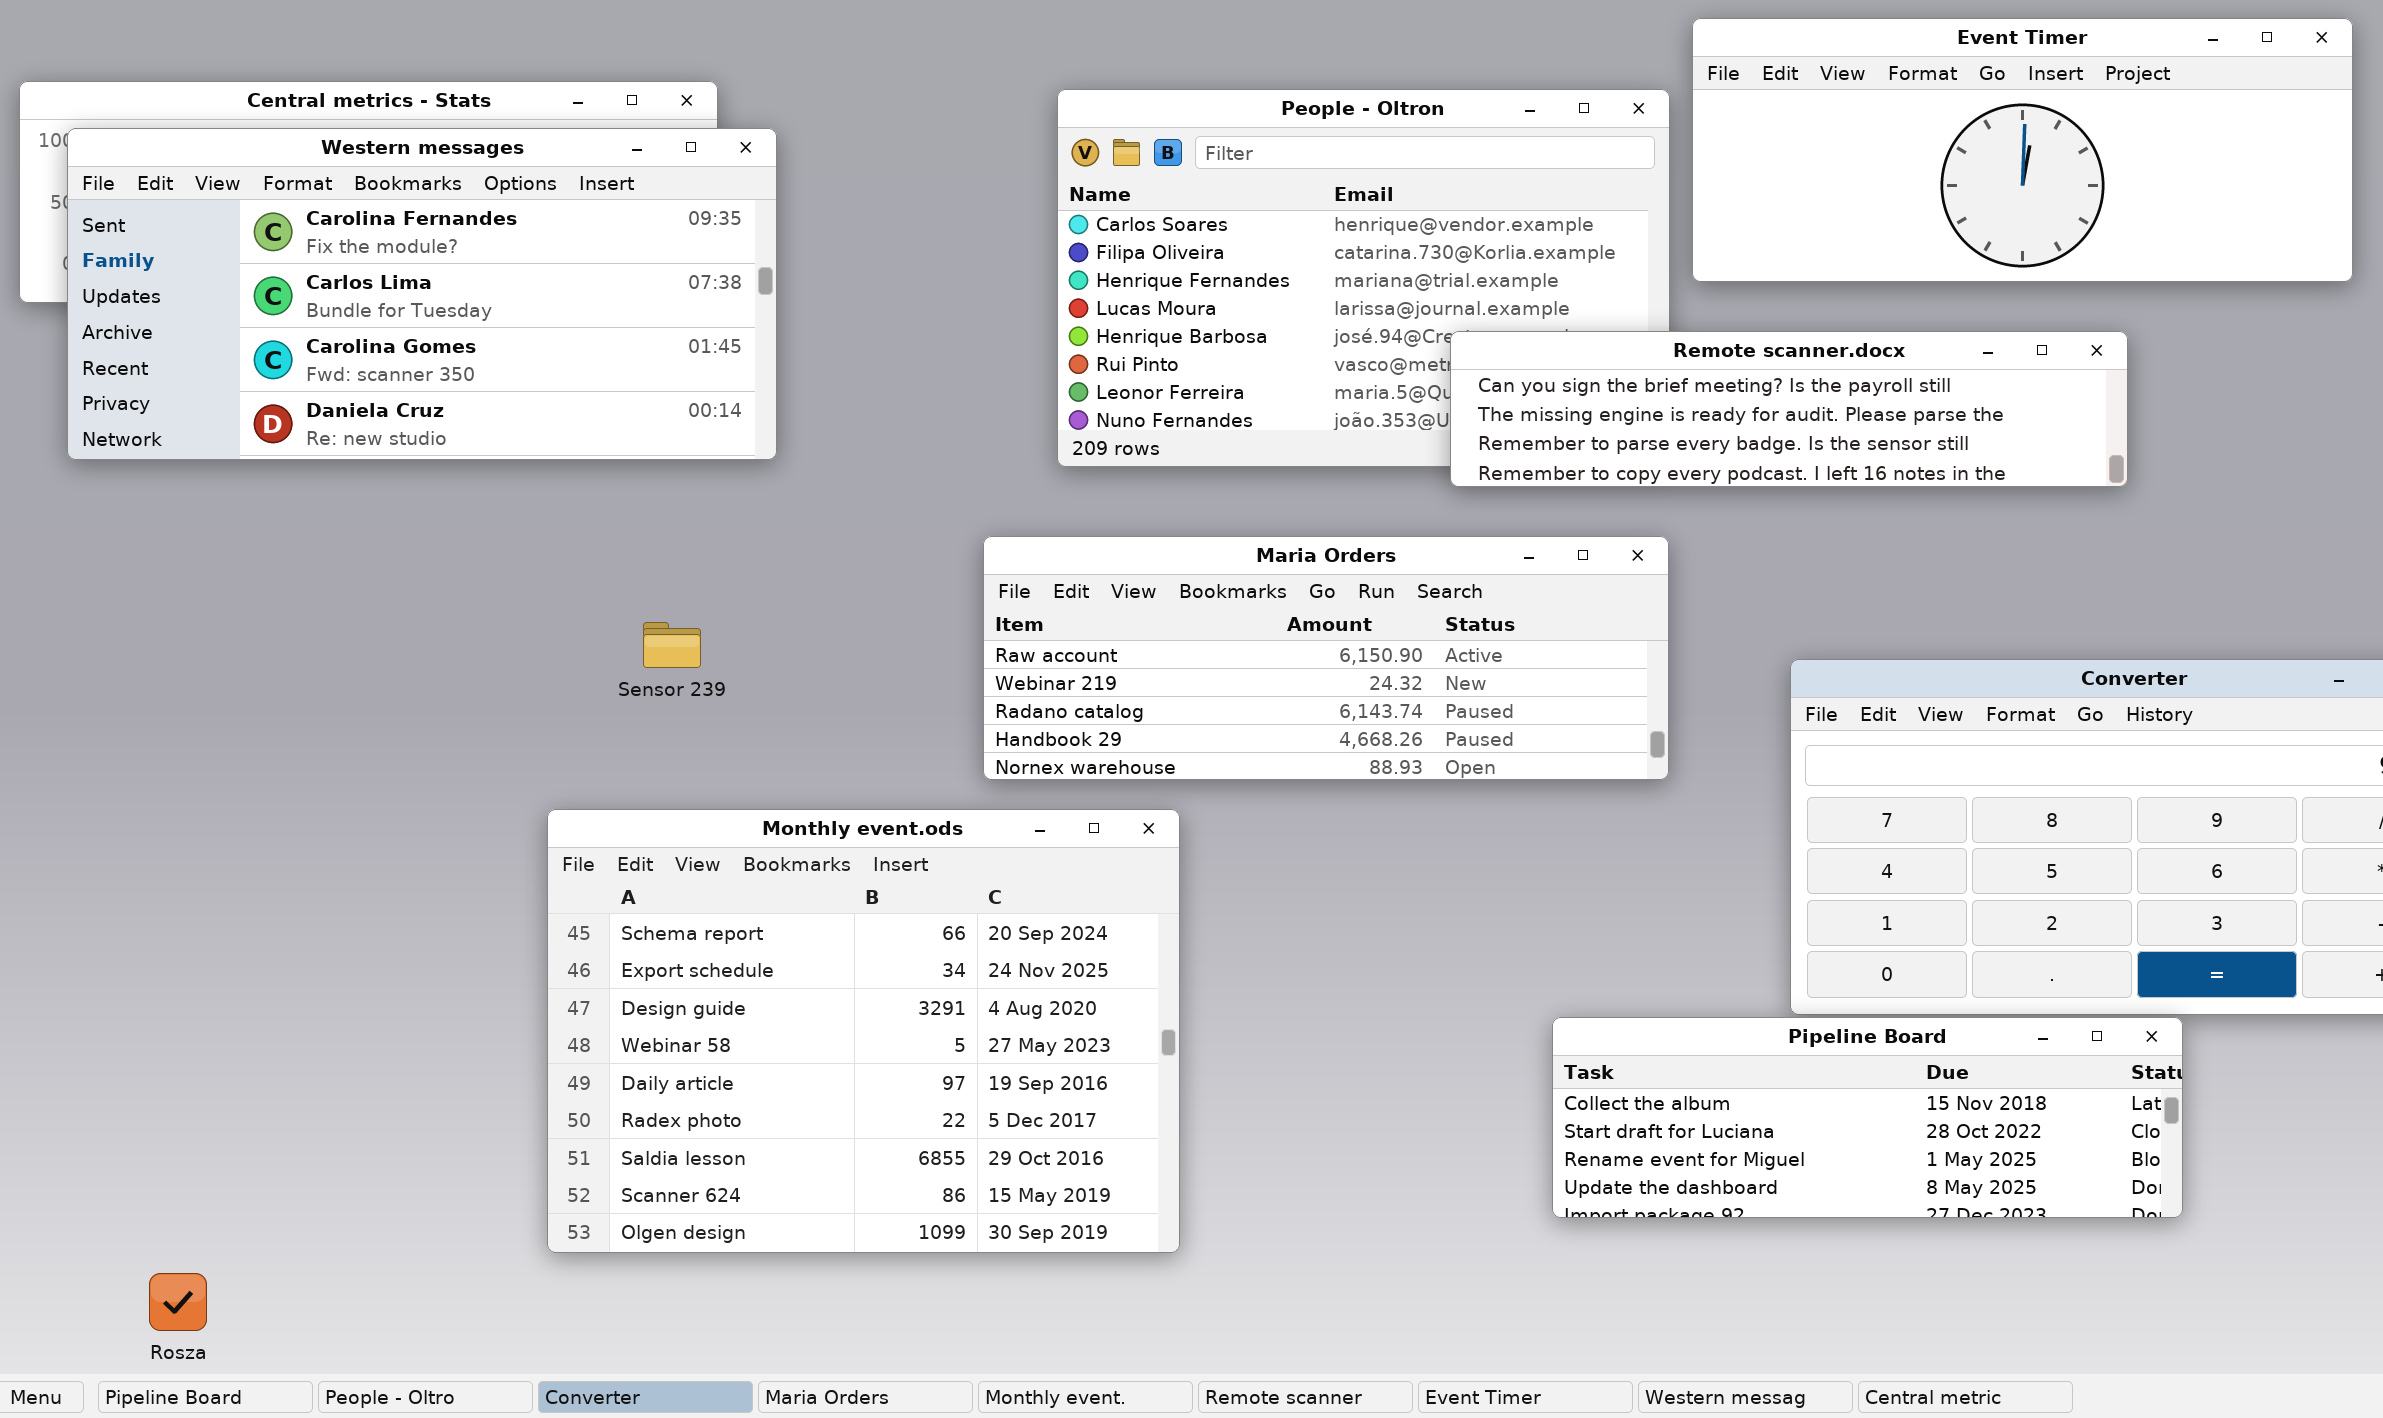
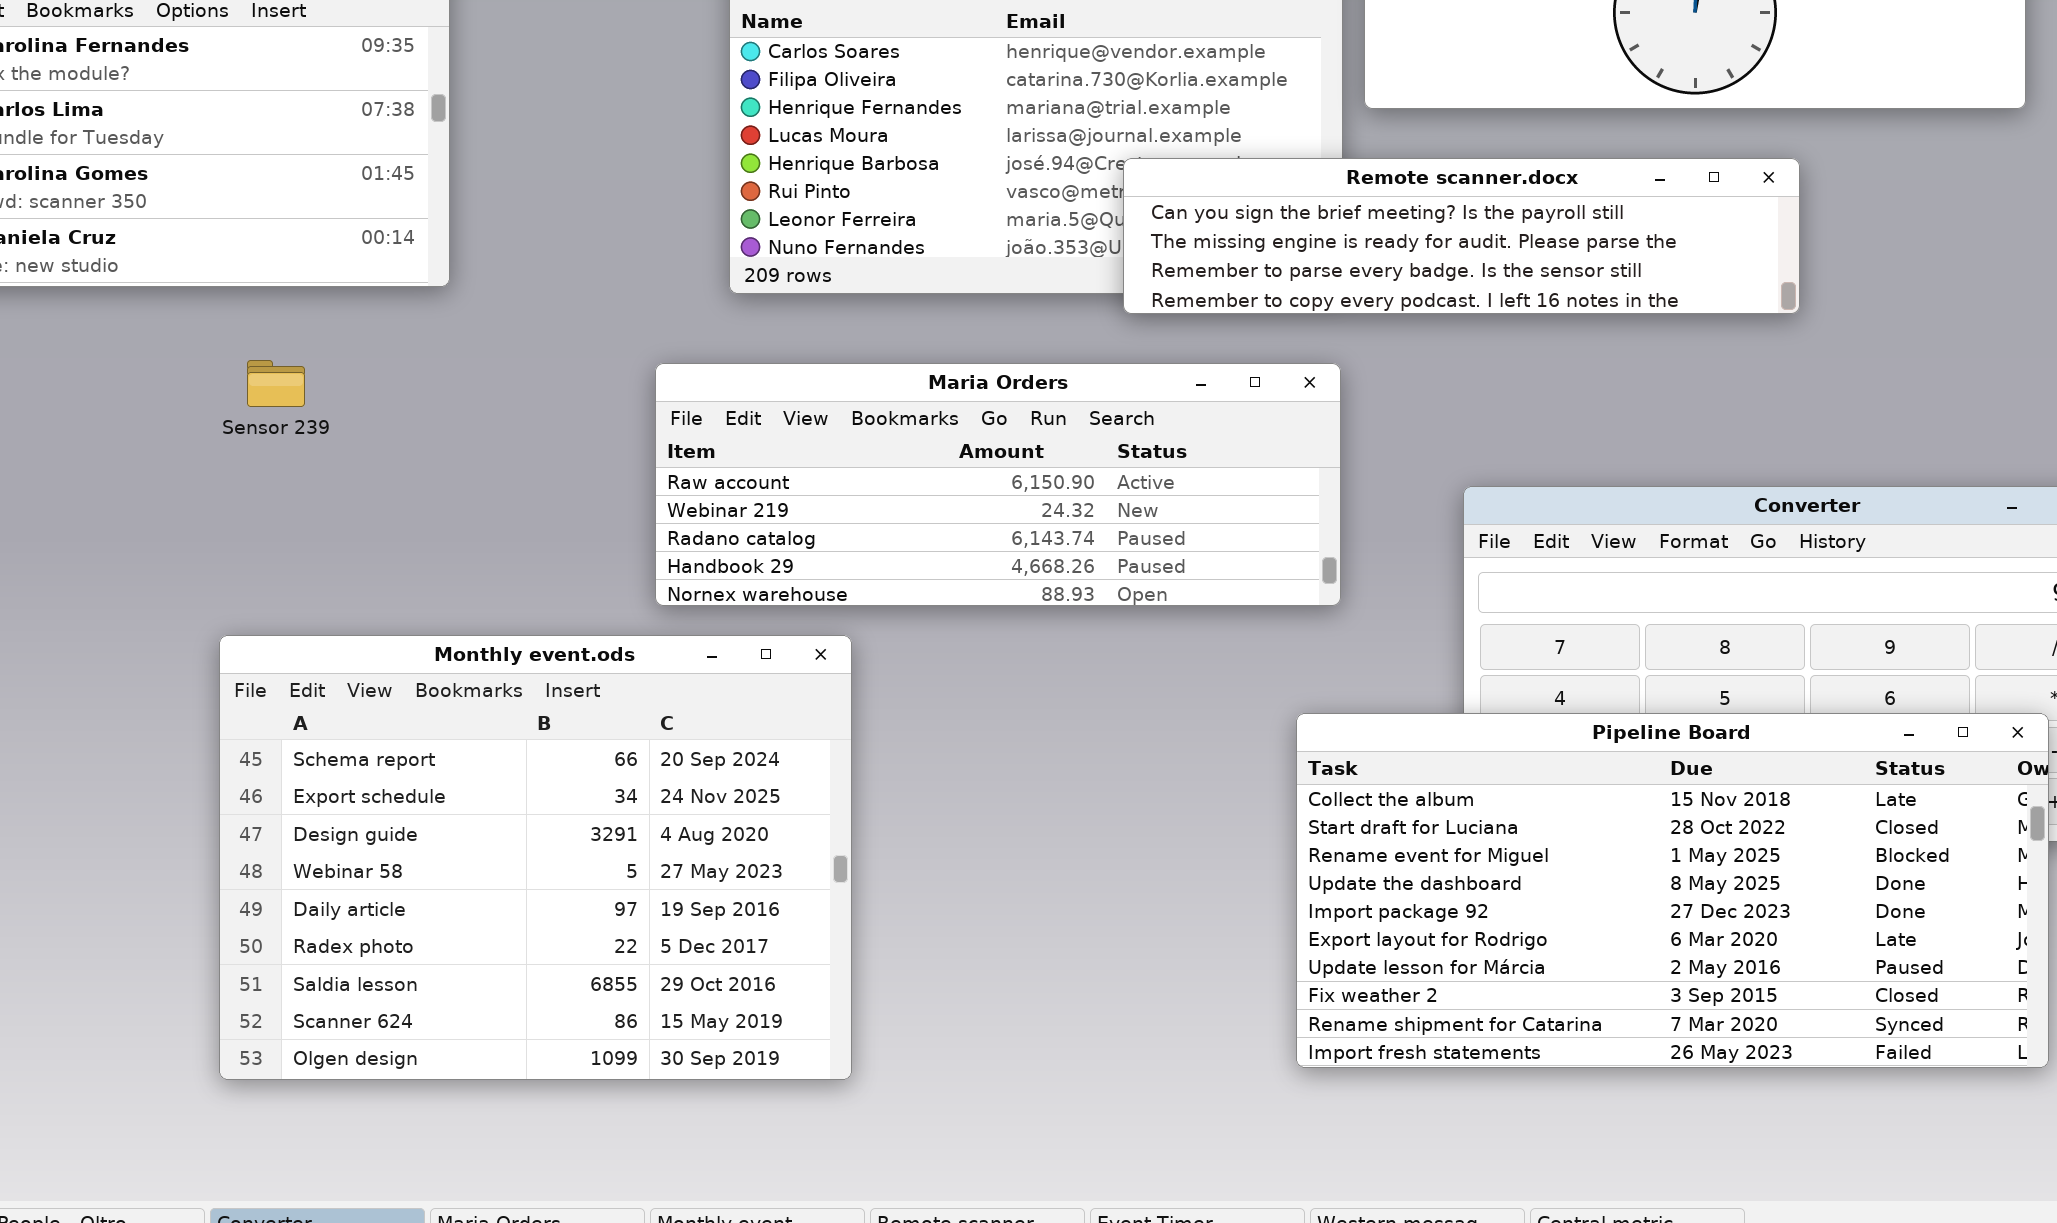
Sensor 239: [643,622,701,668] -> [247,360,305,407], moved
Pipeline Board: [1552,1017,2183,1218] -> [1296,713,2049,1068], moved, resized

